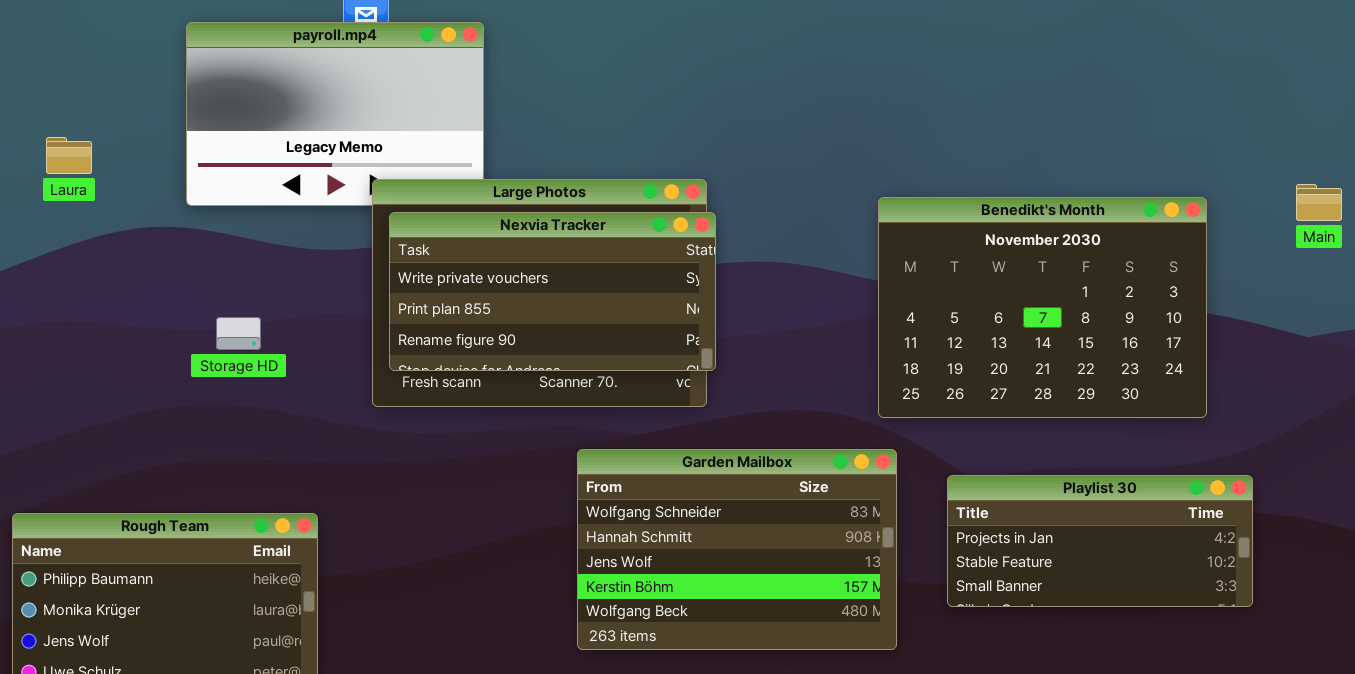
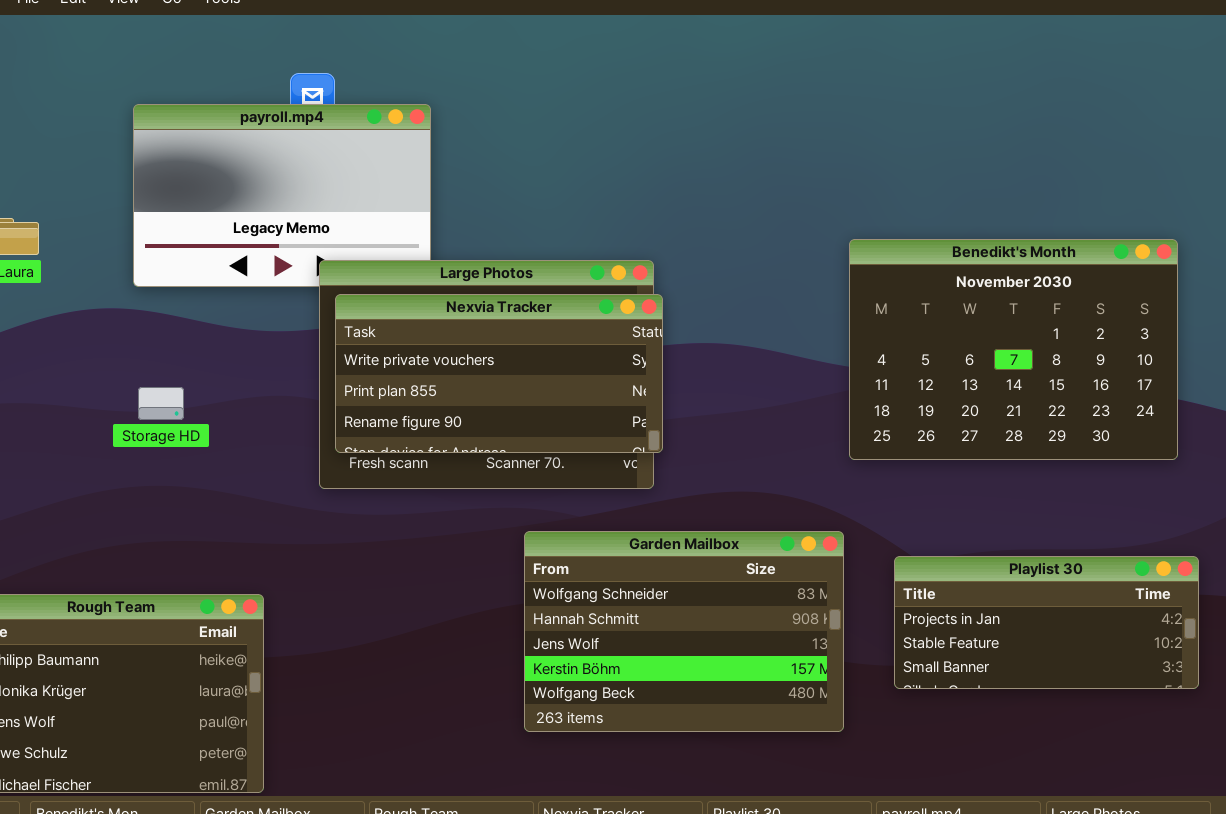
Benedikt's Month: [878,197,1207,418] -> [849,239,1178,460], moved
Storage HD: [216,317,261,350] -> [138,387,184,420], moved

